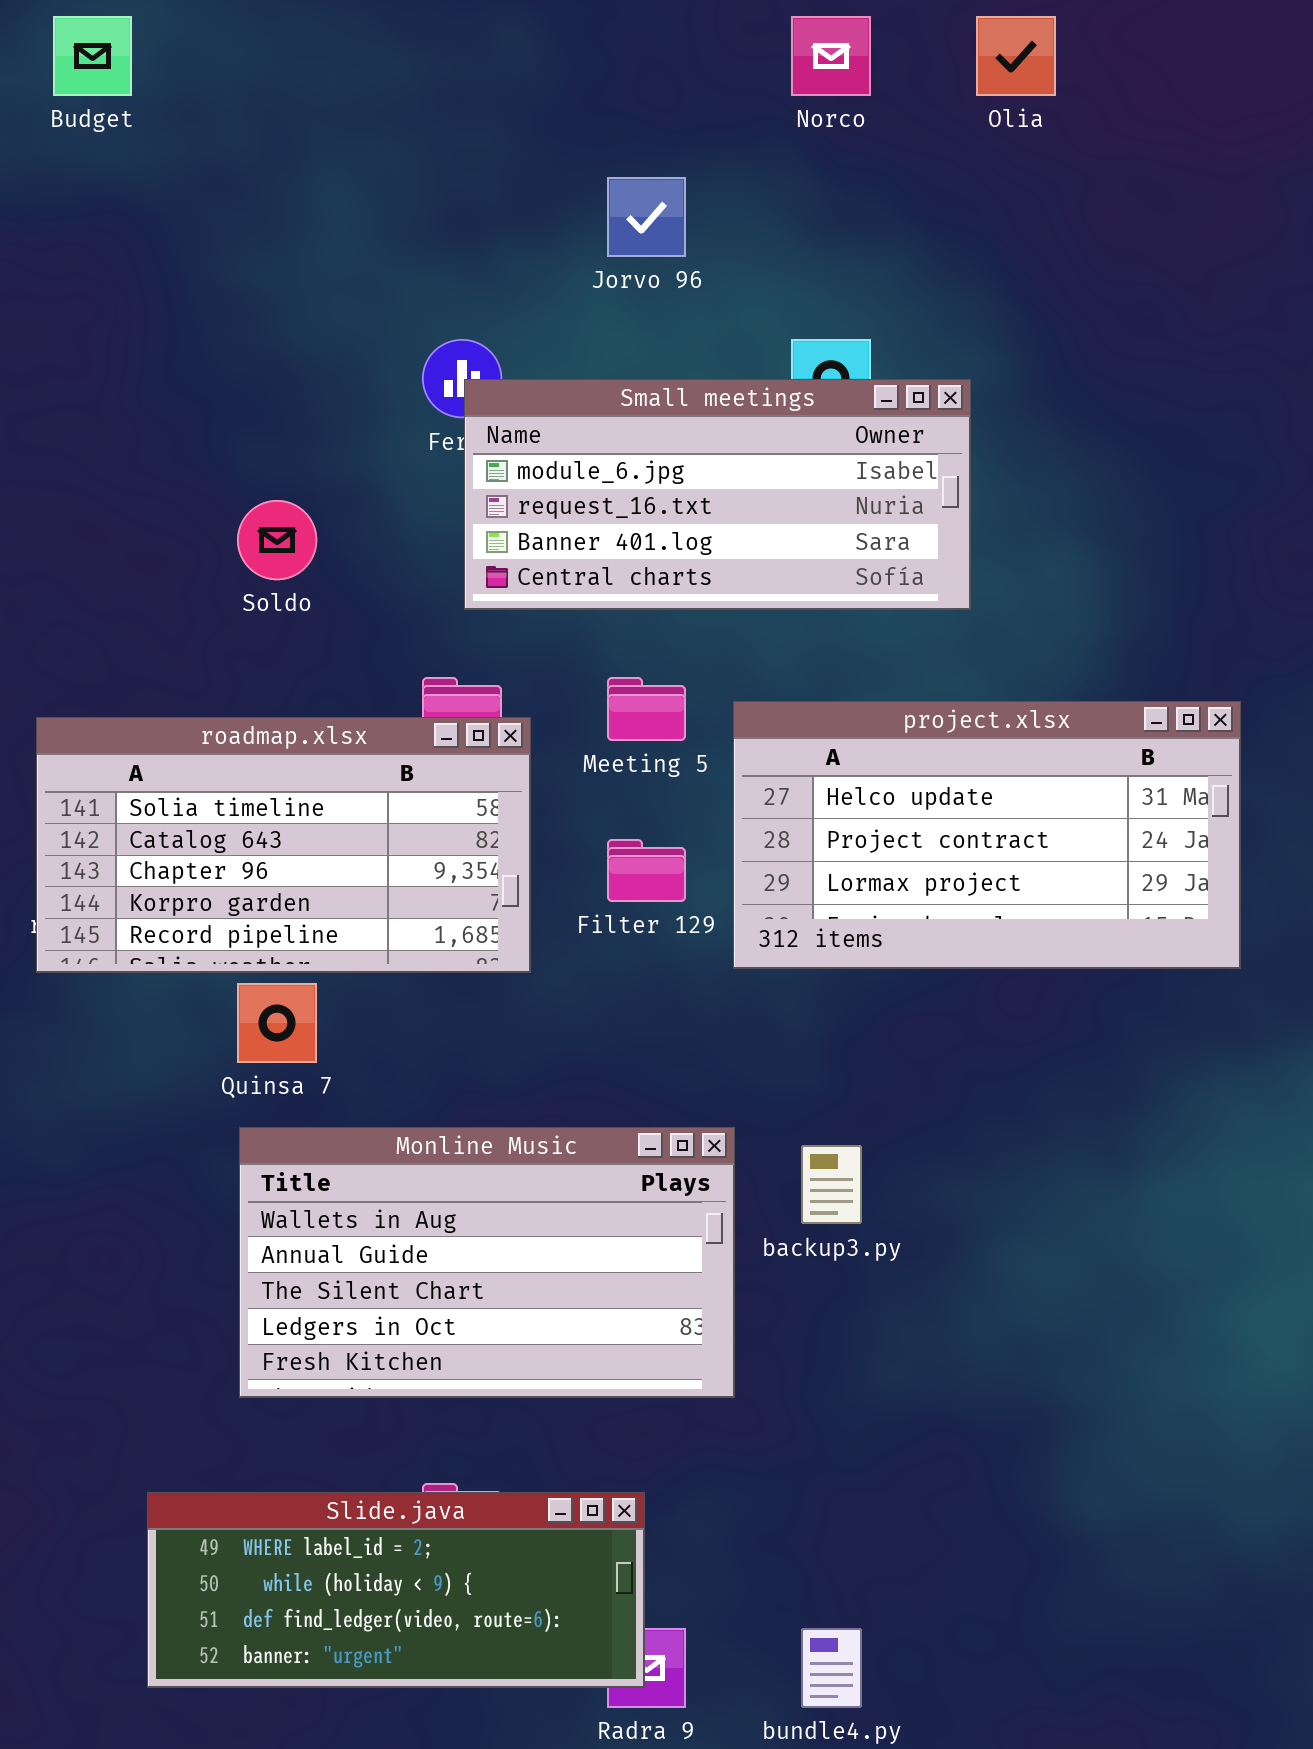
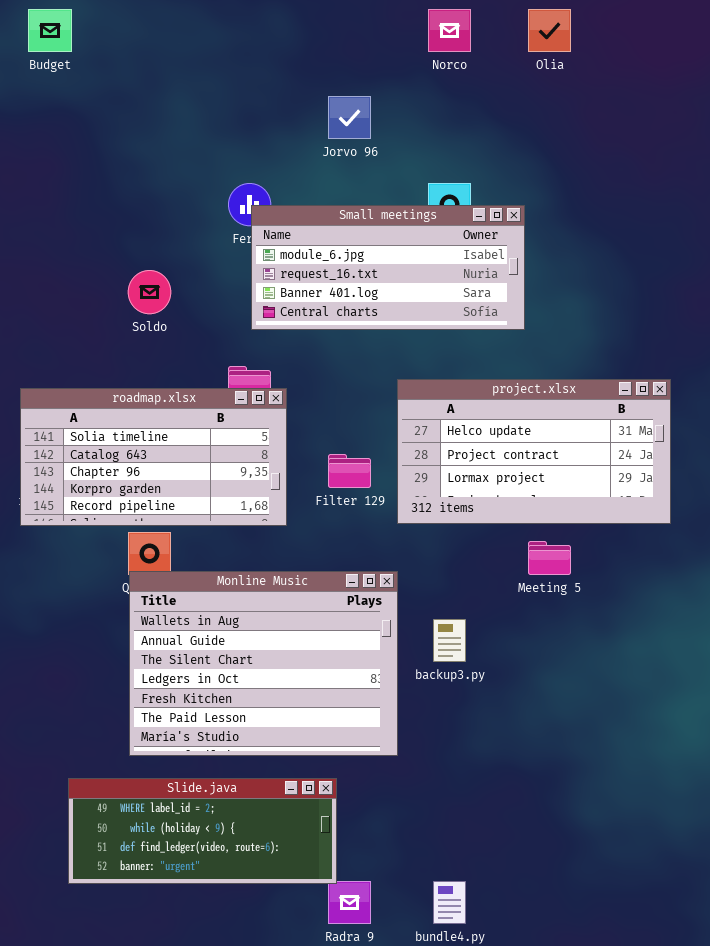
Meeting 5: [607,677,686,741] -> [528,541,571,575], moved
Monline Music: [239,1127,735,1398] -> [129,571,398,756], resized
Slide.java: [147,1492,645,1688] -> [68,778,337,884], moved

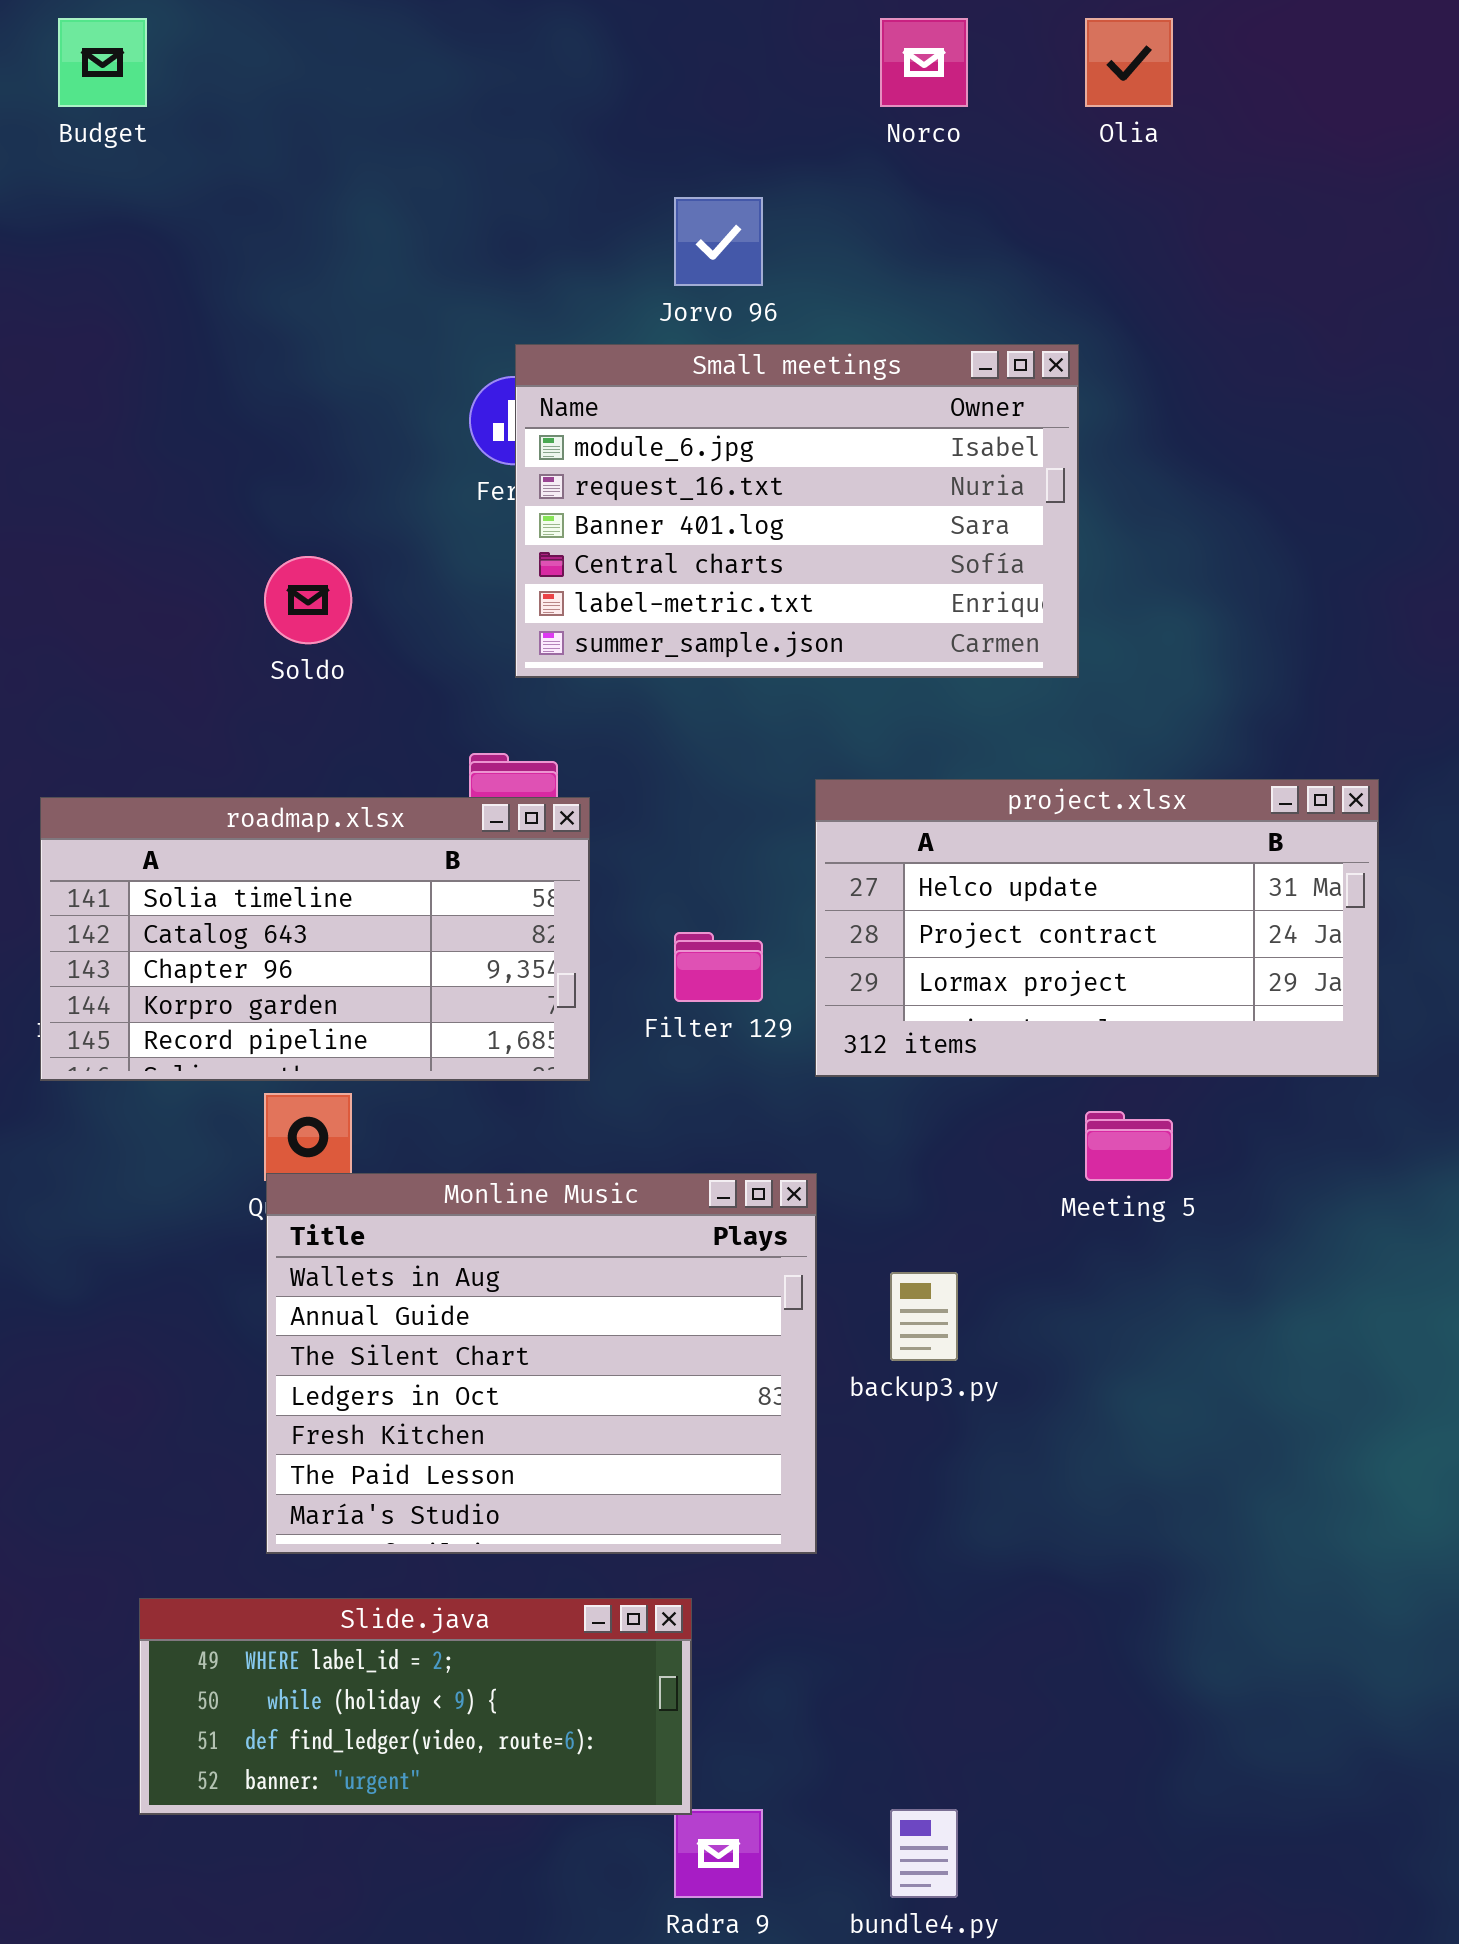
Small meetings: [251,205,525,330] -> [515,344,1079,678], resized

